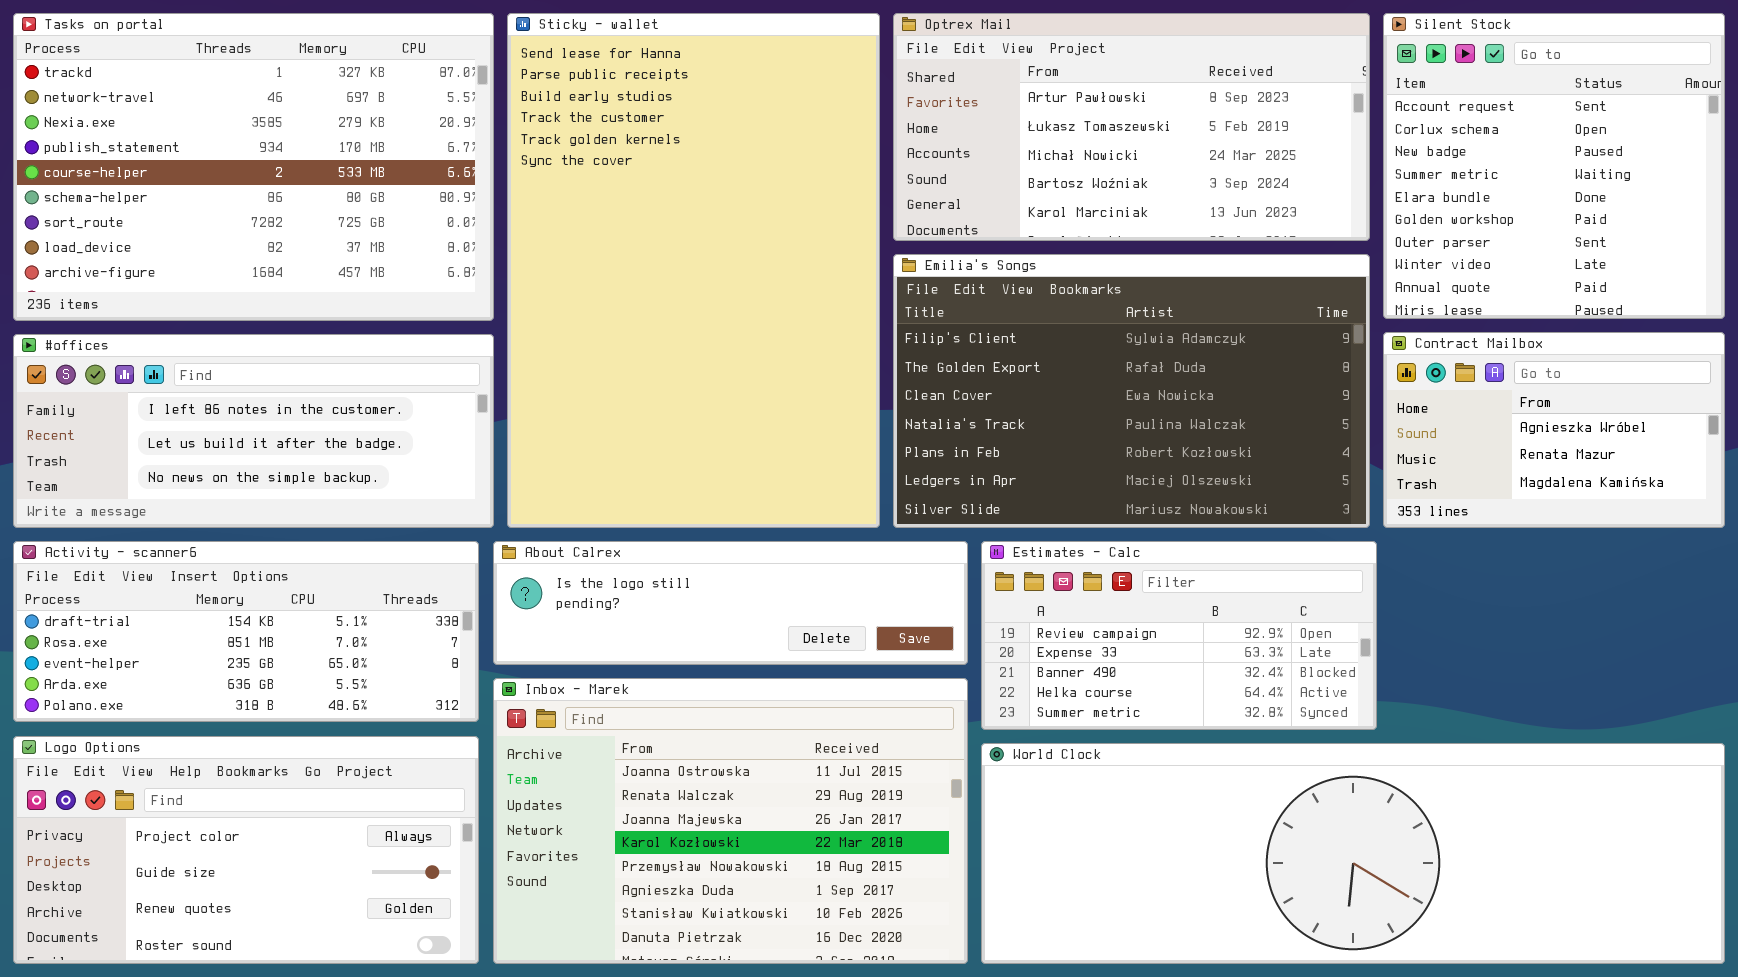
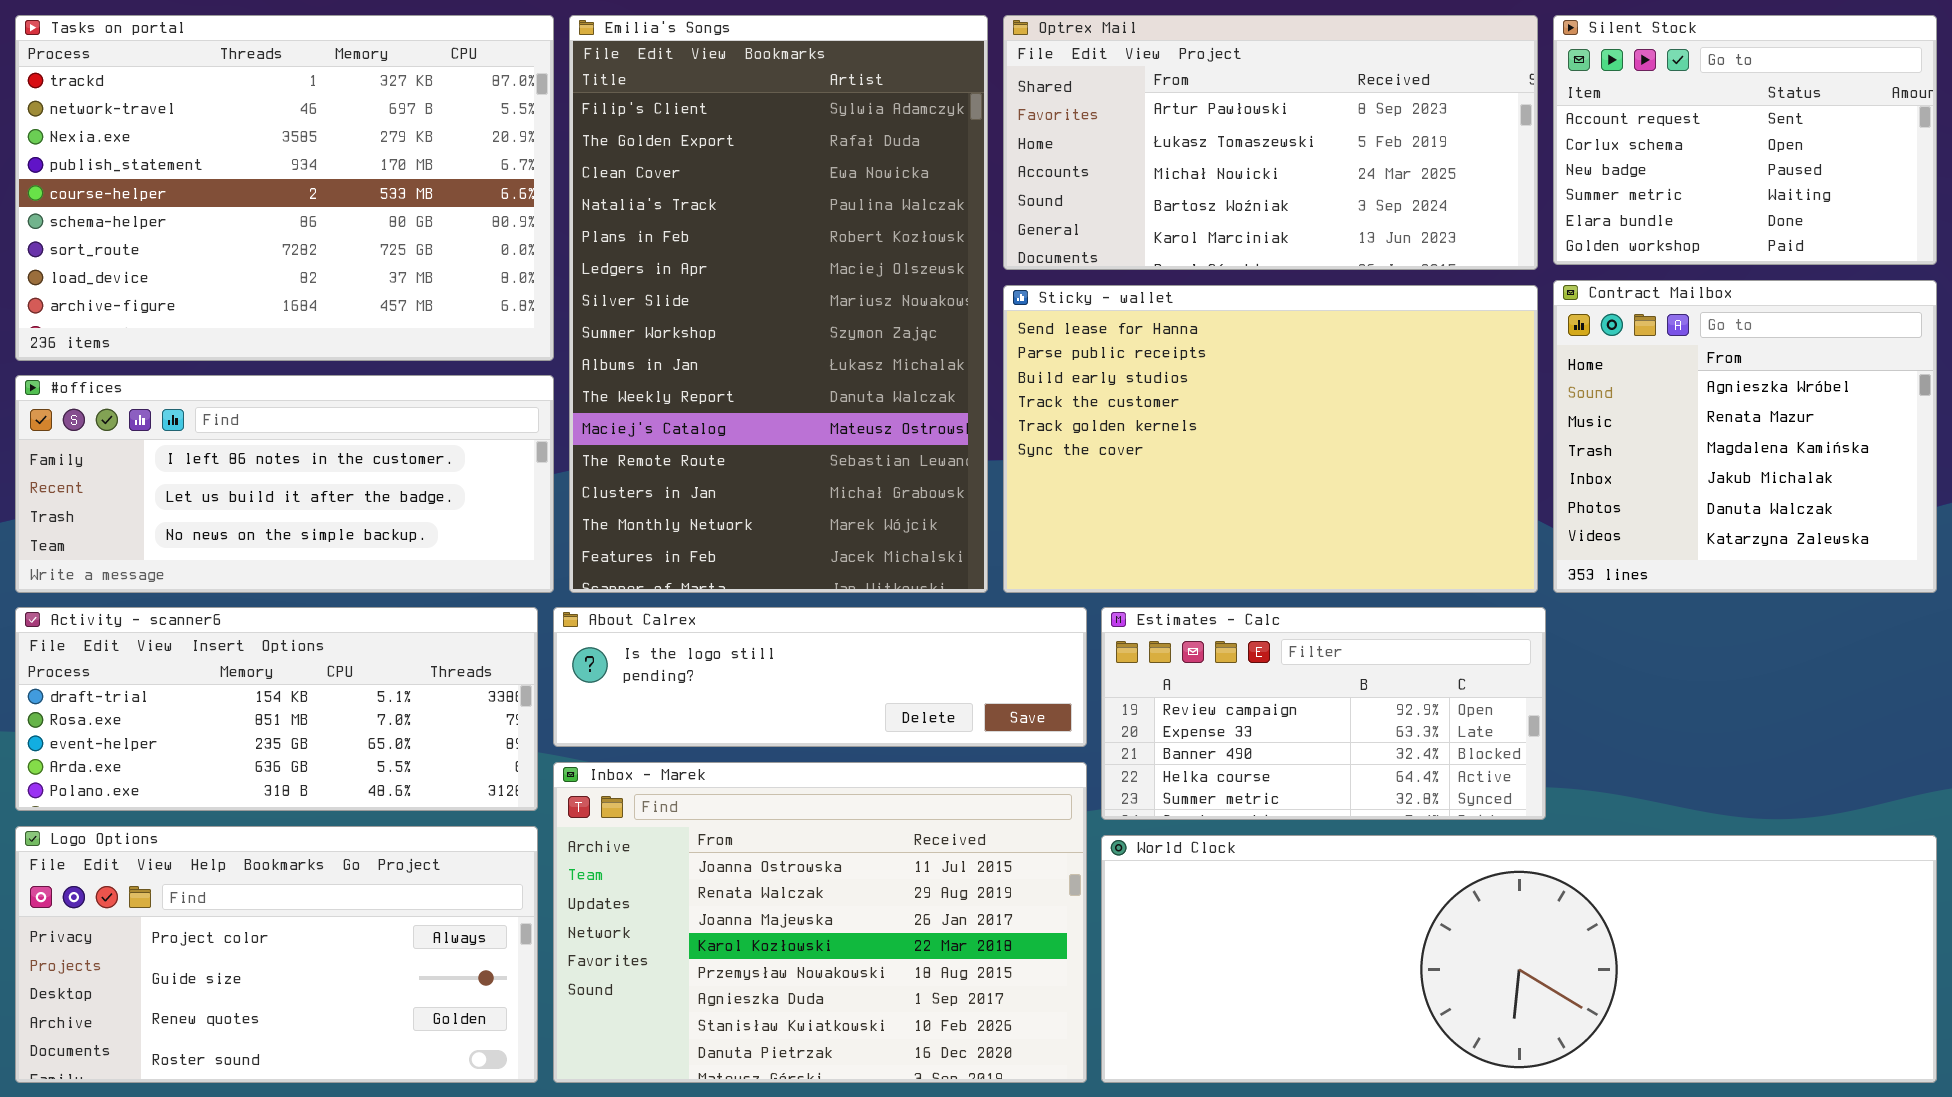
Sticky - wallet: [507,13,880,528] -> [1003,285,1538,593], moved, resized
Silent Stock: [1383,13,1725,319] -> [1553,15,1937,265], resized
Emilia's Songs: [893,254,1370,528] -> [569,15,988,593], moved, resized
Contract Mailbox: [1383,332,1725,528] -> [1553,280,1937,593], resized

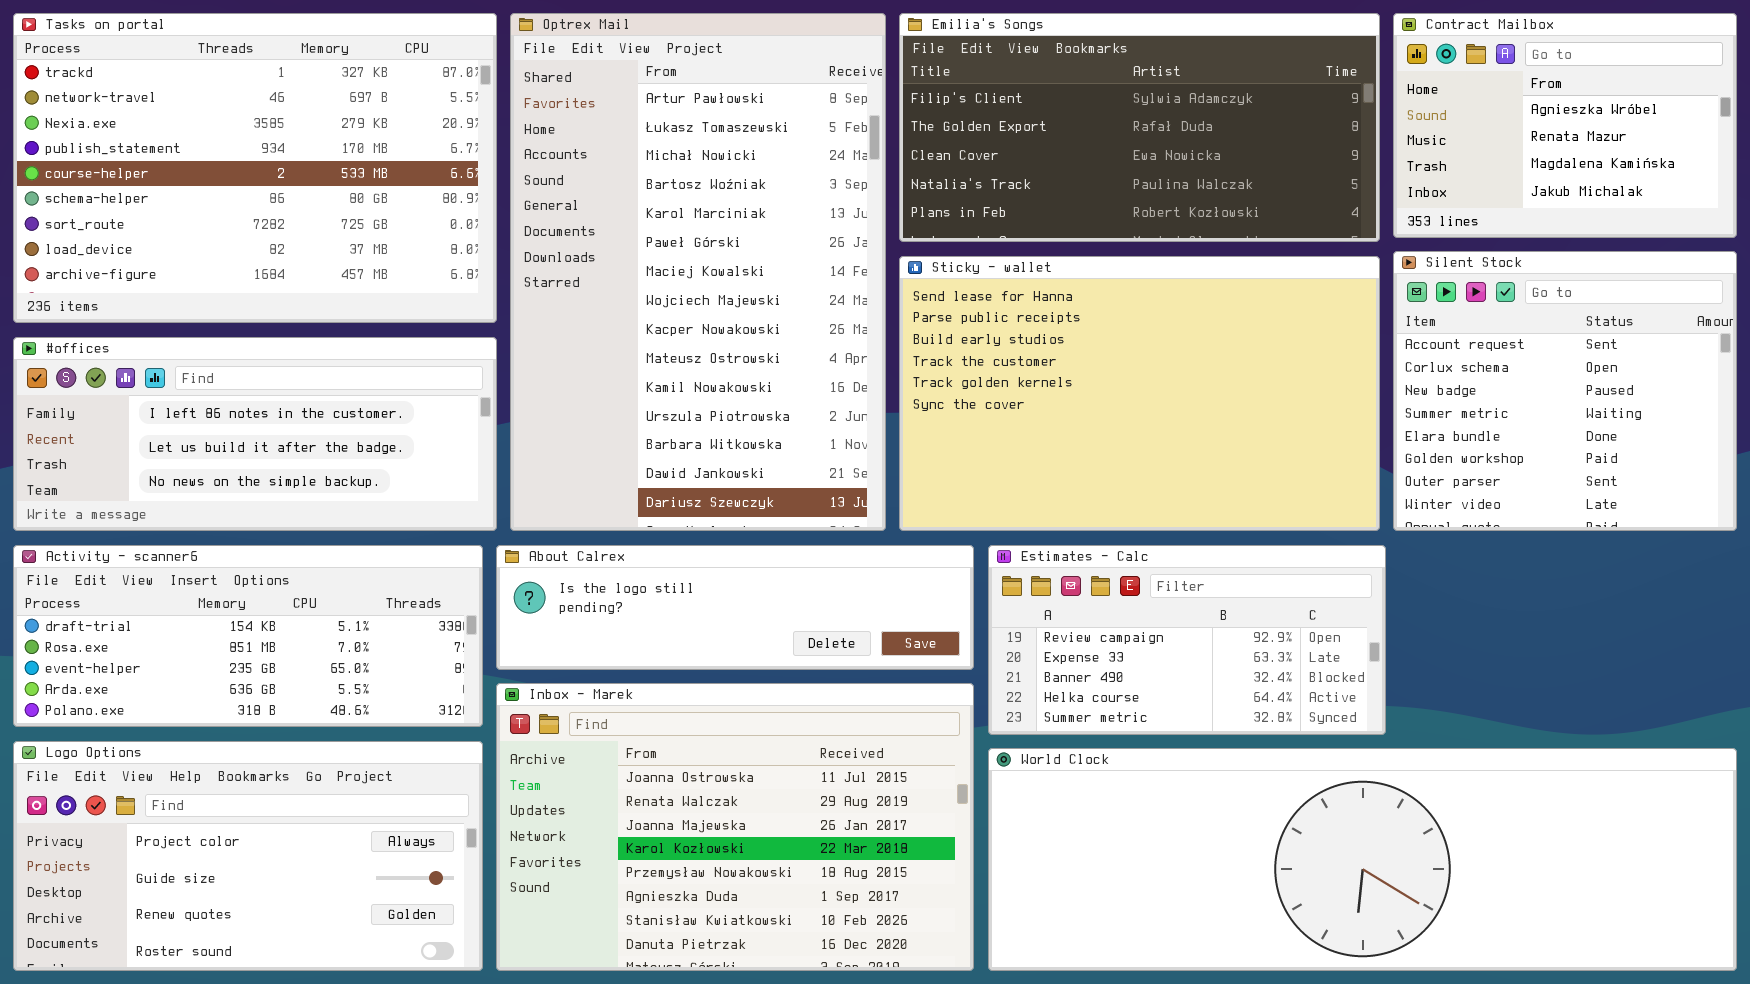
Emilia's Songs: [569,15,988,593] -> [899,13,1380,242], moved, resized
Optrex Mail: [1003,15,1538,270] -> [510,13,886,531], moved, resized
Silent Stock: [1553,15,1937,265] -> [1393,251,1737,531], moved, resized
Contract Mailbox: [1553,280,1937,593] -> [1393,13,1737,238], moved, resized

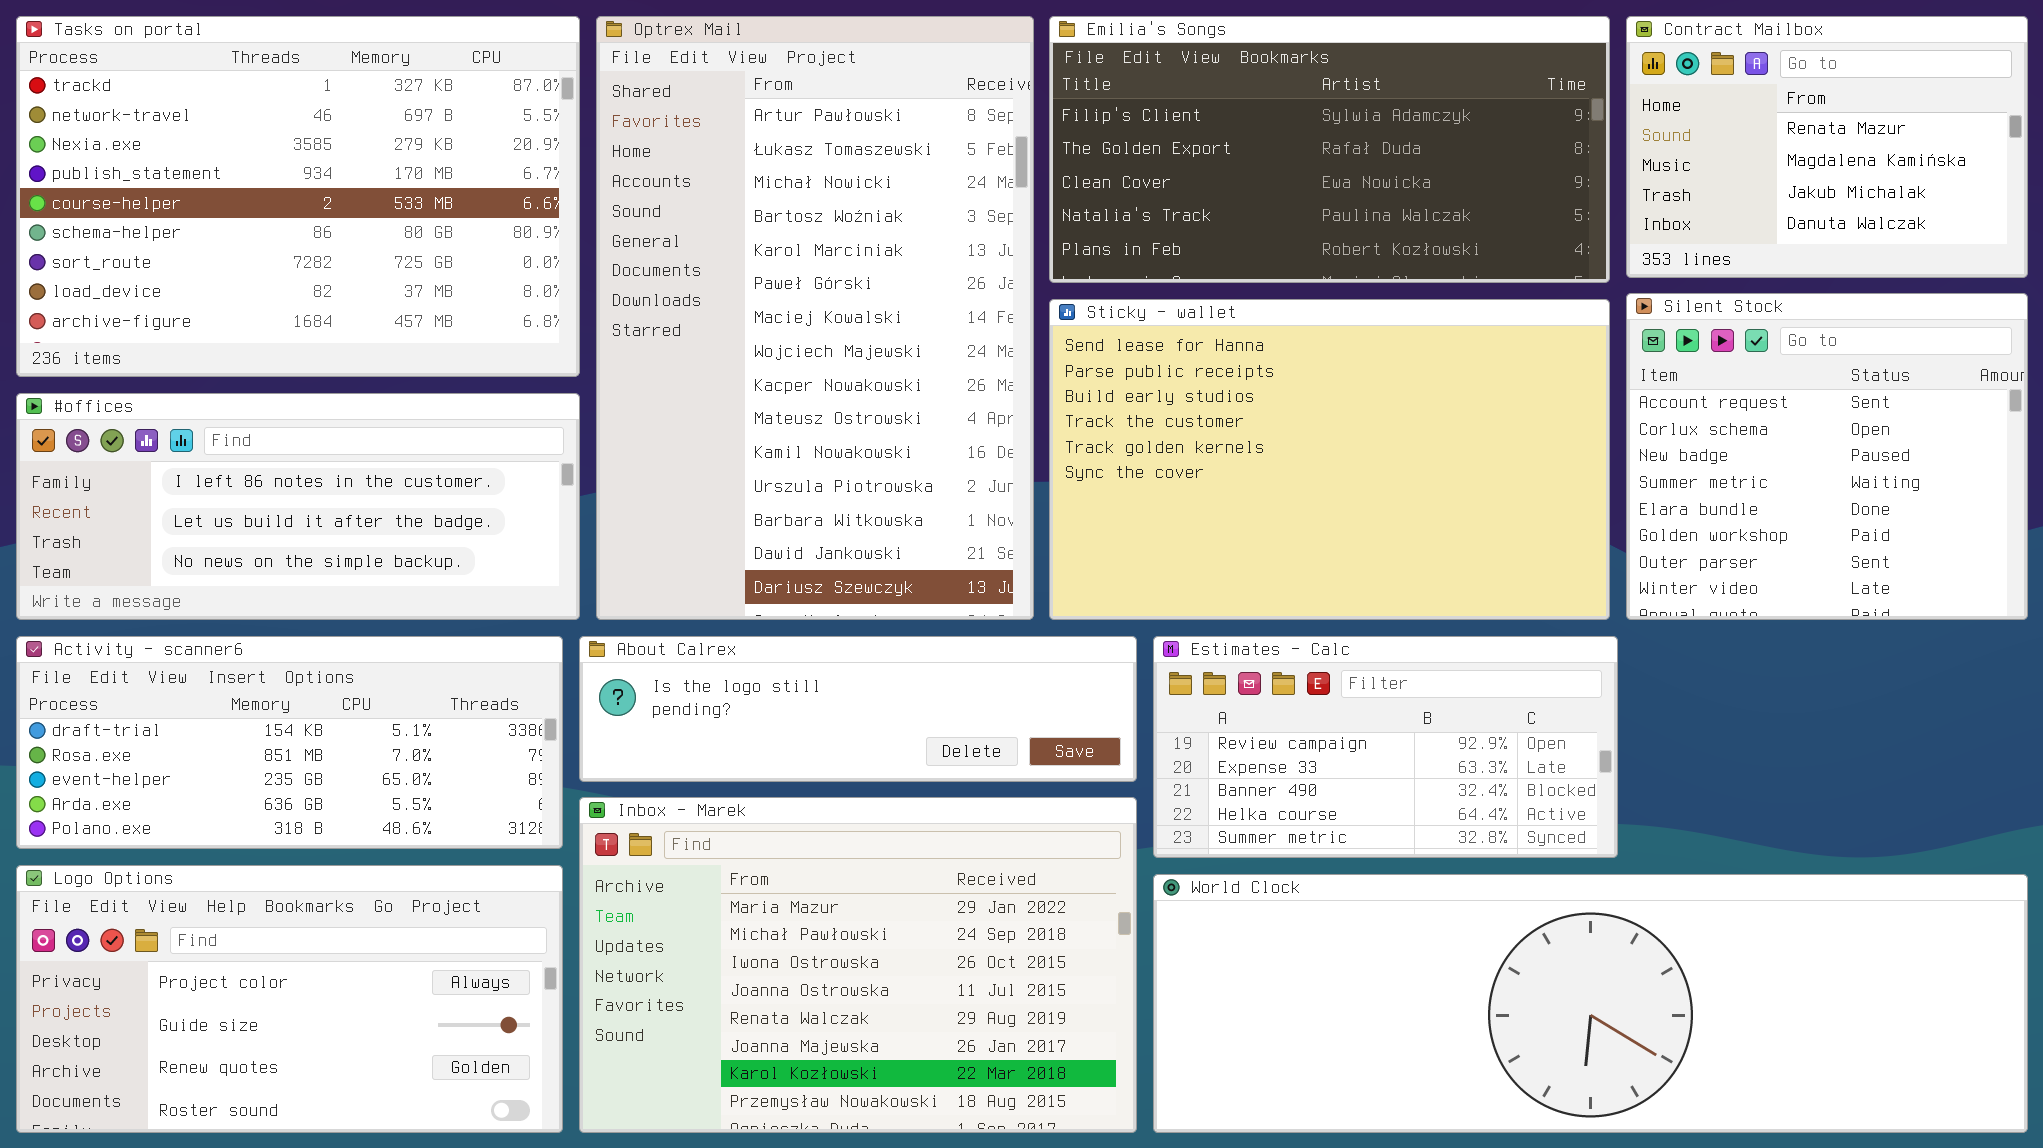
Contract Mailbox: [1393,13,1737,238] -> [1626,16,2028,278], scrolled down 1 row
Inbox - Marek: [496,683,974,971] -> [579,797,1137,1133], scrolled up 3 rows

